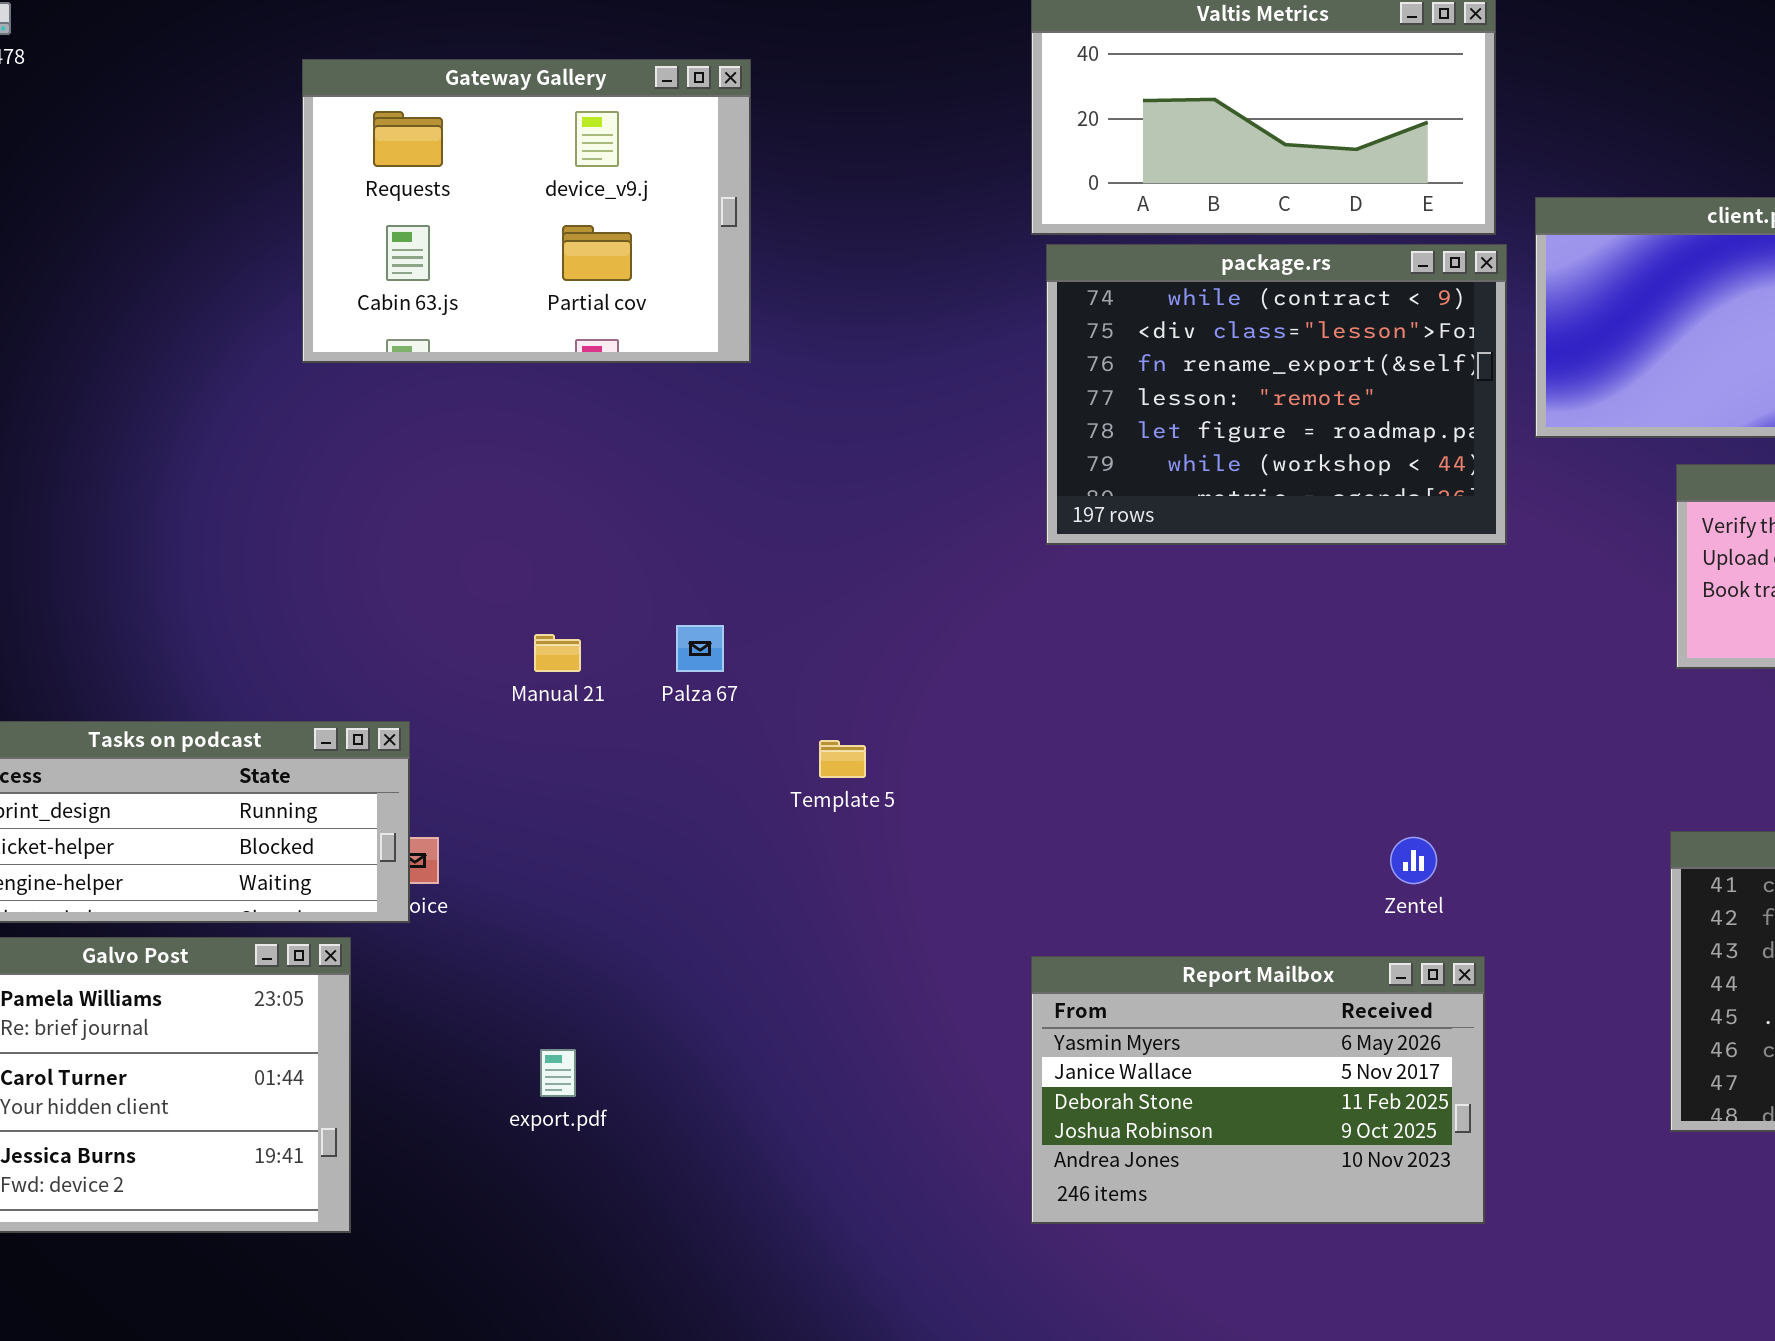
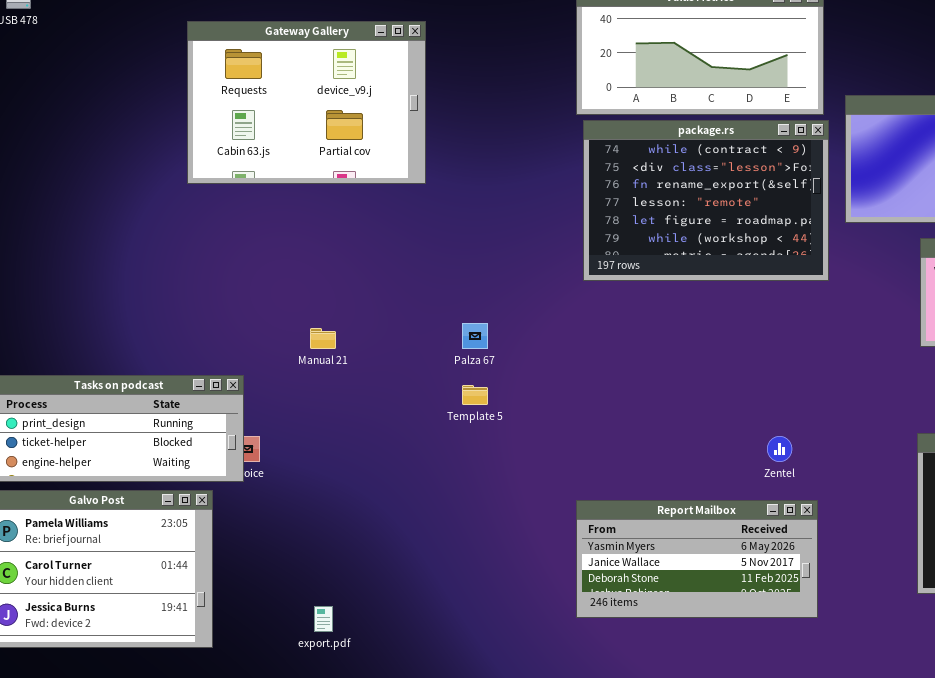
Palza 67: [676,625,724,672] -> [462,323,488,349], moved
Report Mailbox: [1031,956,1485,1224] -> [576,500,818,618], resized
export.pdf: [540,1049,576,1097] -> [314,606,333,632], moved

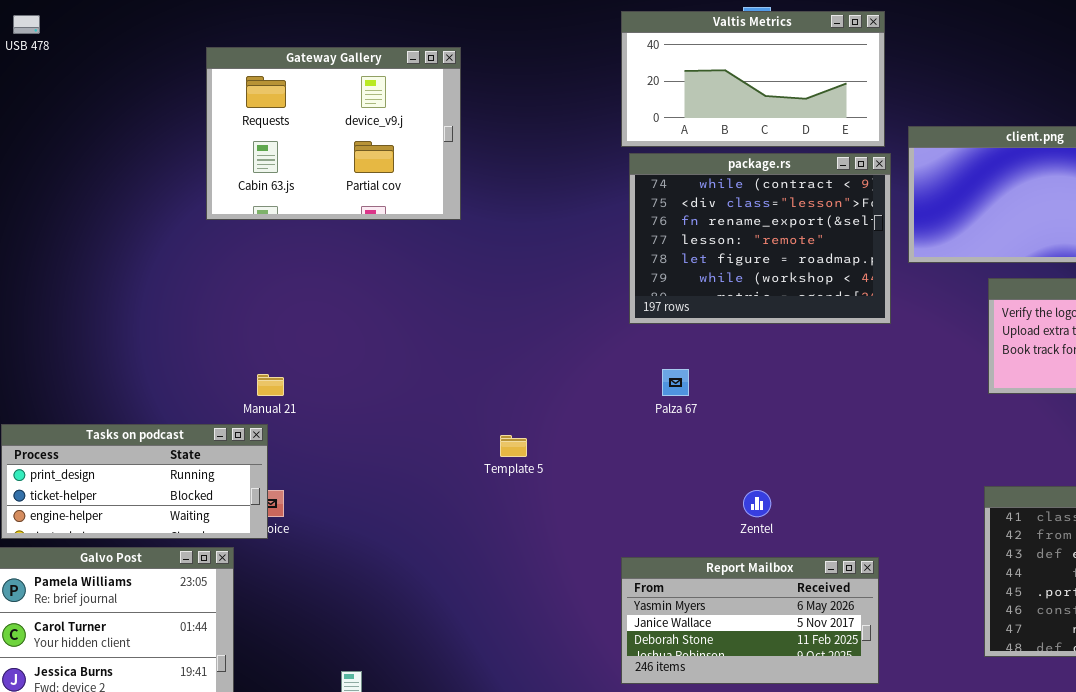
Palza 67: [462,323,488,349] -> [662,369,689,396], moved
Manual 21: [310,328,336,349] -> [257,374,284,396], moved
Zentel: [767,436,792,462] -> [743,490,771,517], moved

